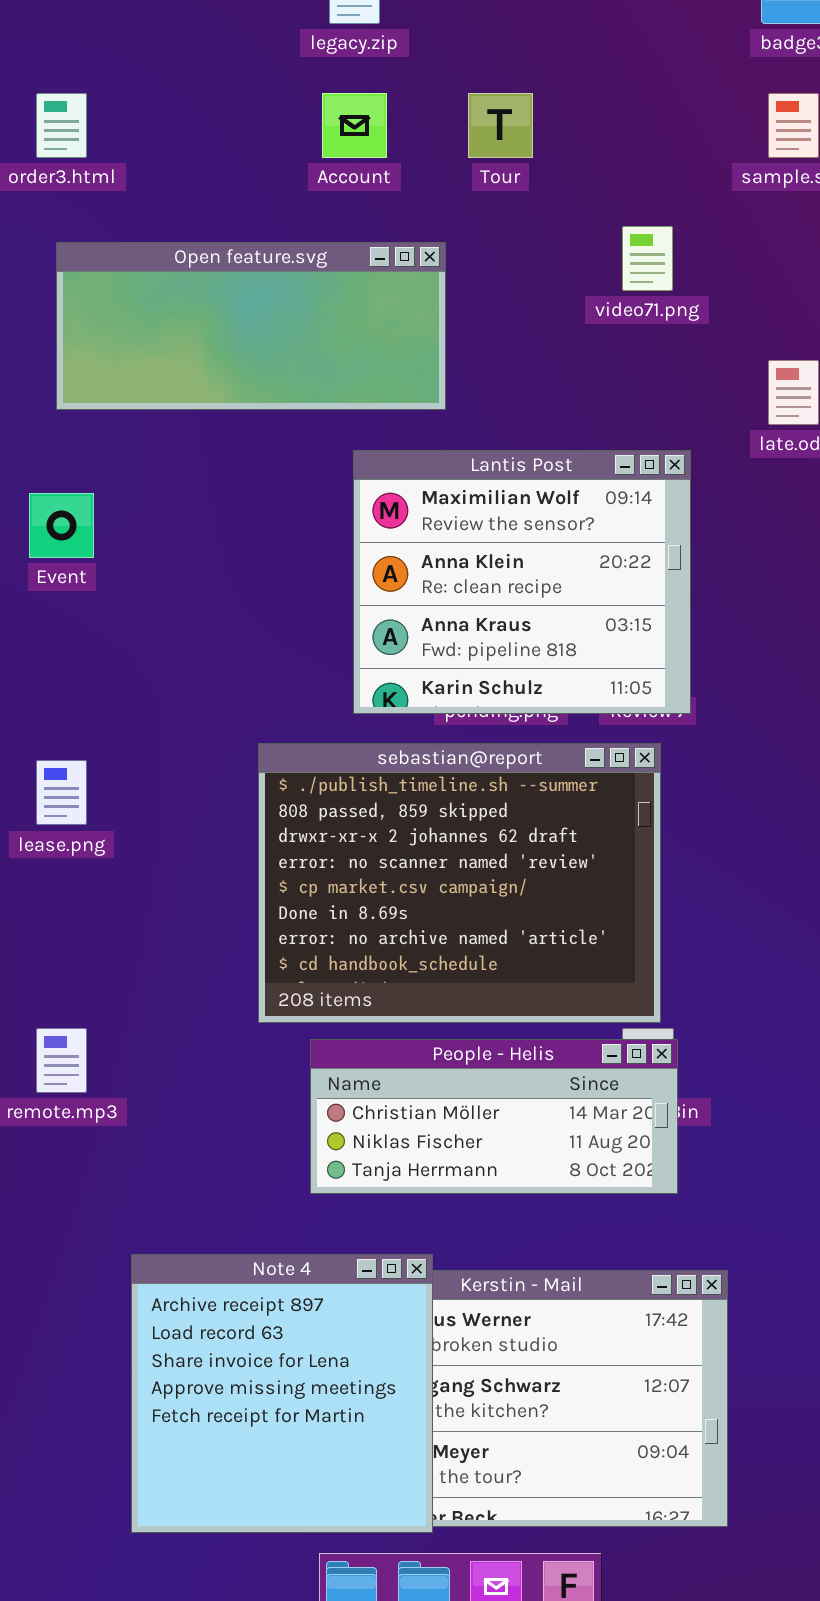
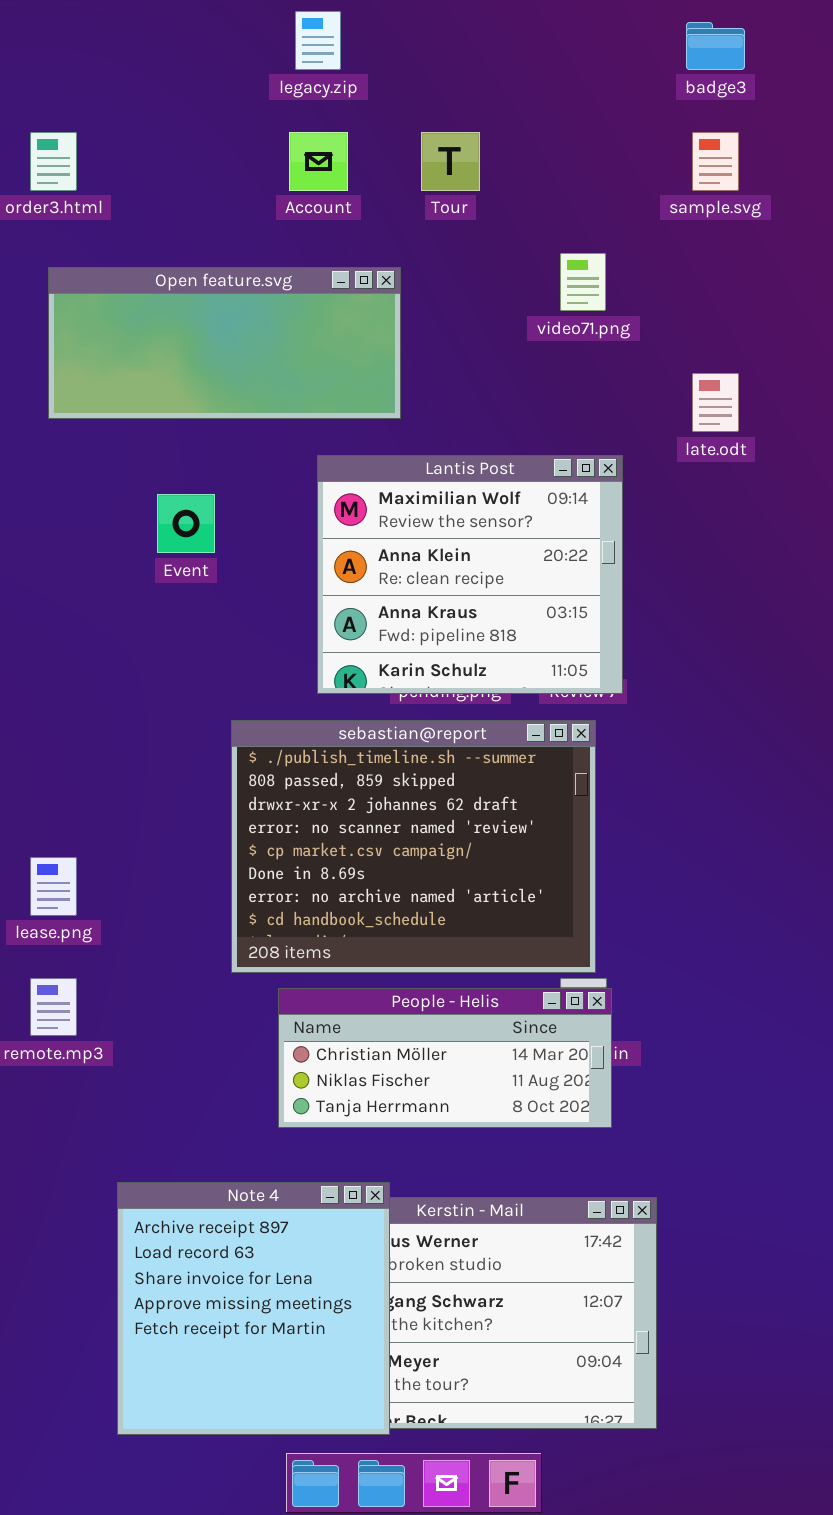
Event: [29,493,94,558] -> [157,494,215,553], moved
lease.png: [36,760,87,825] -> [30,857,77,916], moved

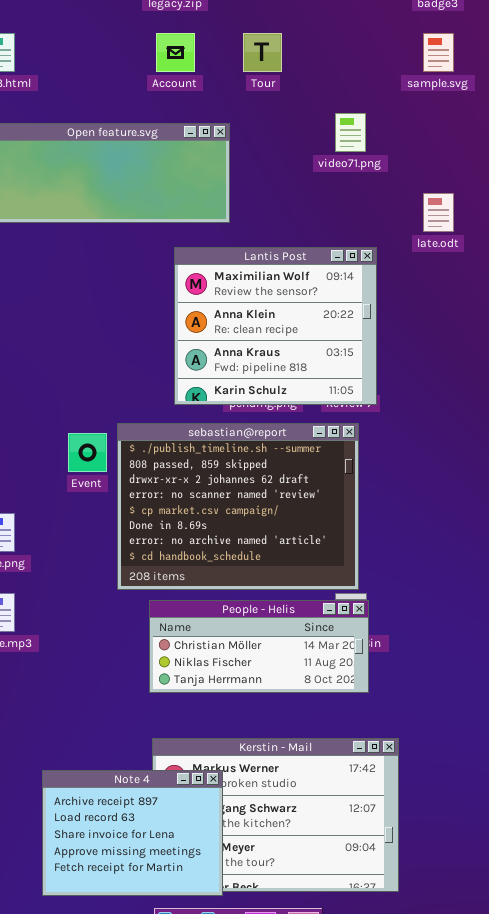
Event: [157,494,215,553] -> [68,433,107,472], moved
Note 4: [117,1182,390,1435] -> [42,770,223,896], resized

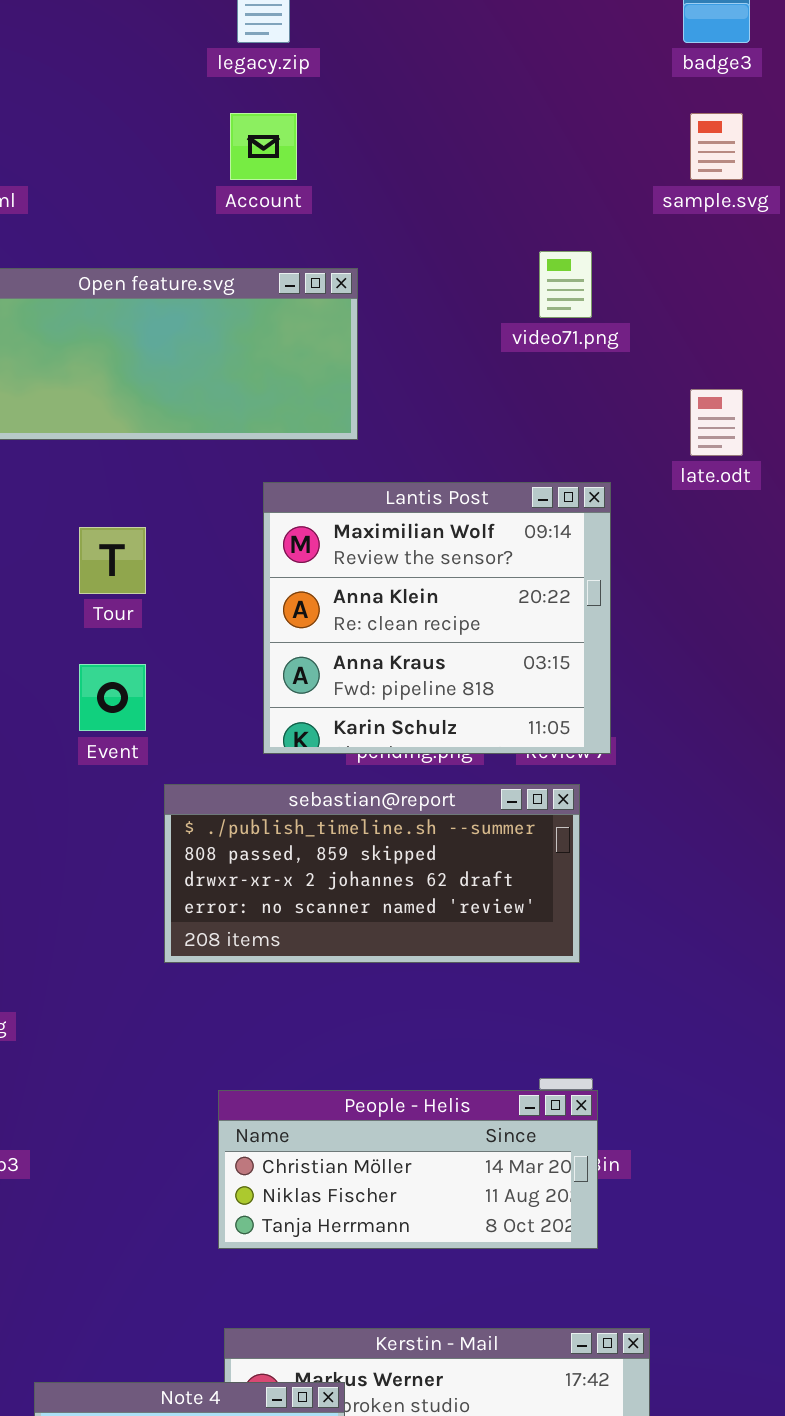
Tour: [243,33,282,72] -> [79,527,146,594], moved
sebastian@report: [117,423,359,590] -> [164,784,580,963], resized
Event: [68,433,107,472] -> [79,664,146,731], moved

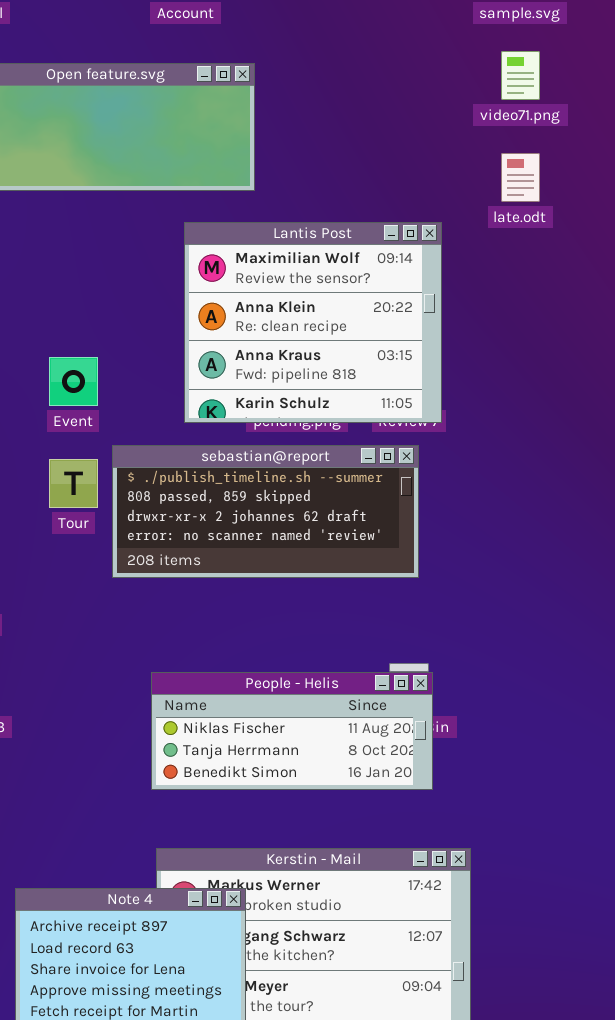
video71.png: [539,251,592,318] -> [501,51,540,100], moved
Tour: [79,527,146,594] -> [49,459,98,508], moved
People - Helis: [218,1090,598,1249] -> [151,672,433,790], scrolled down 1 row

